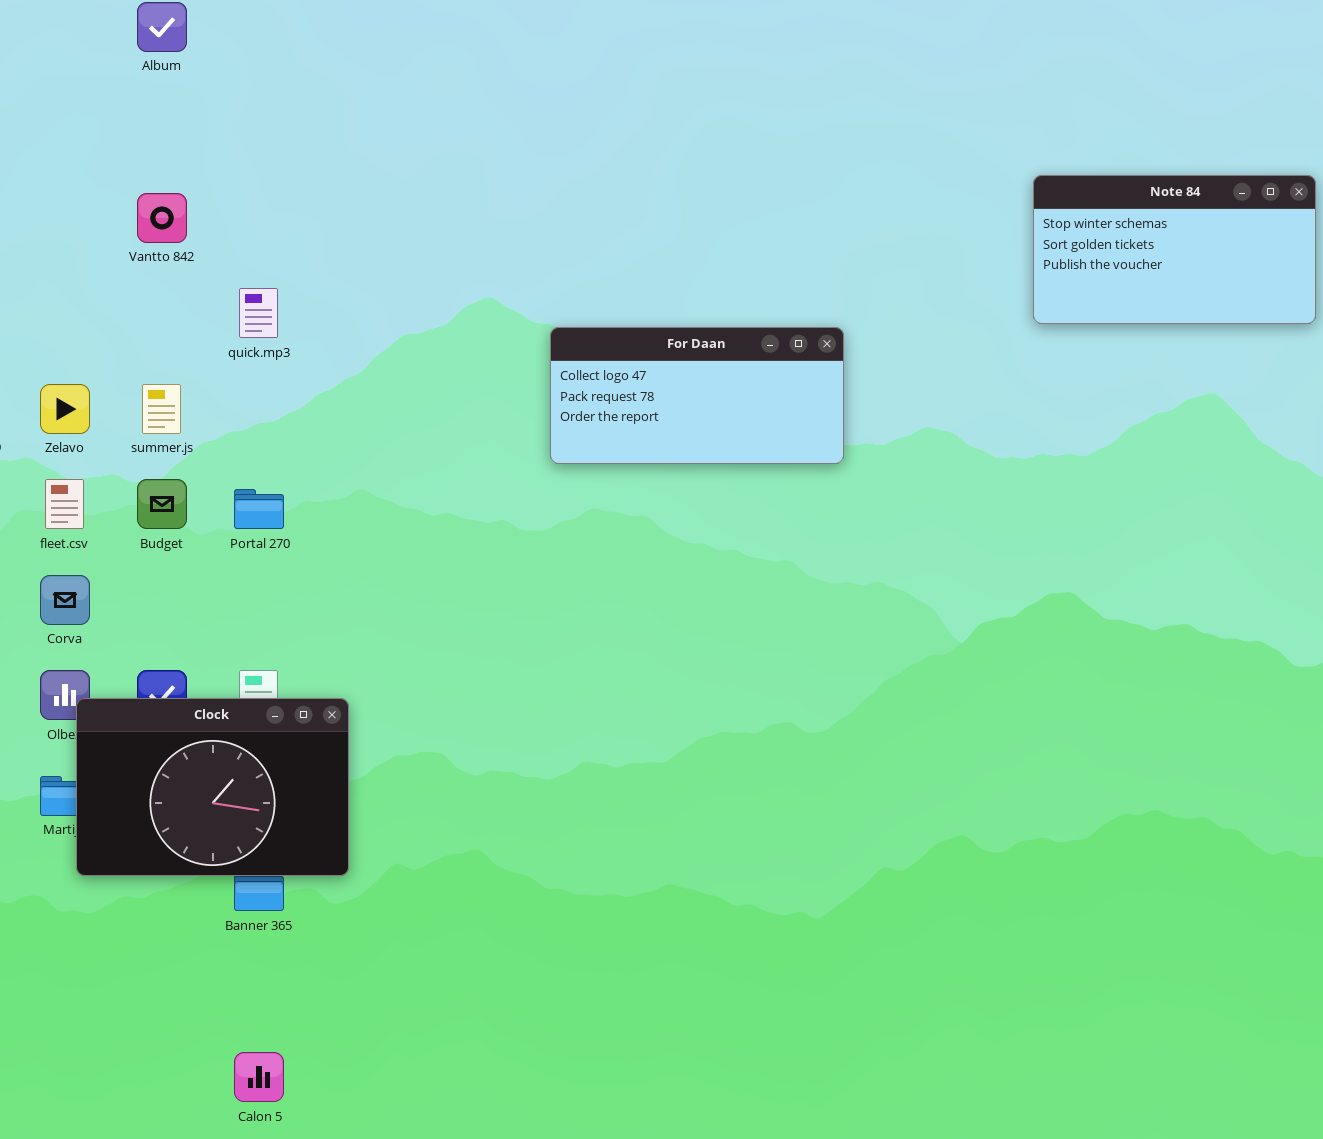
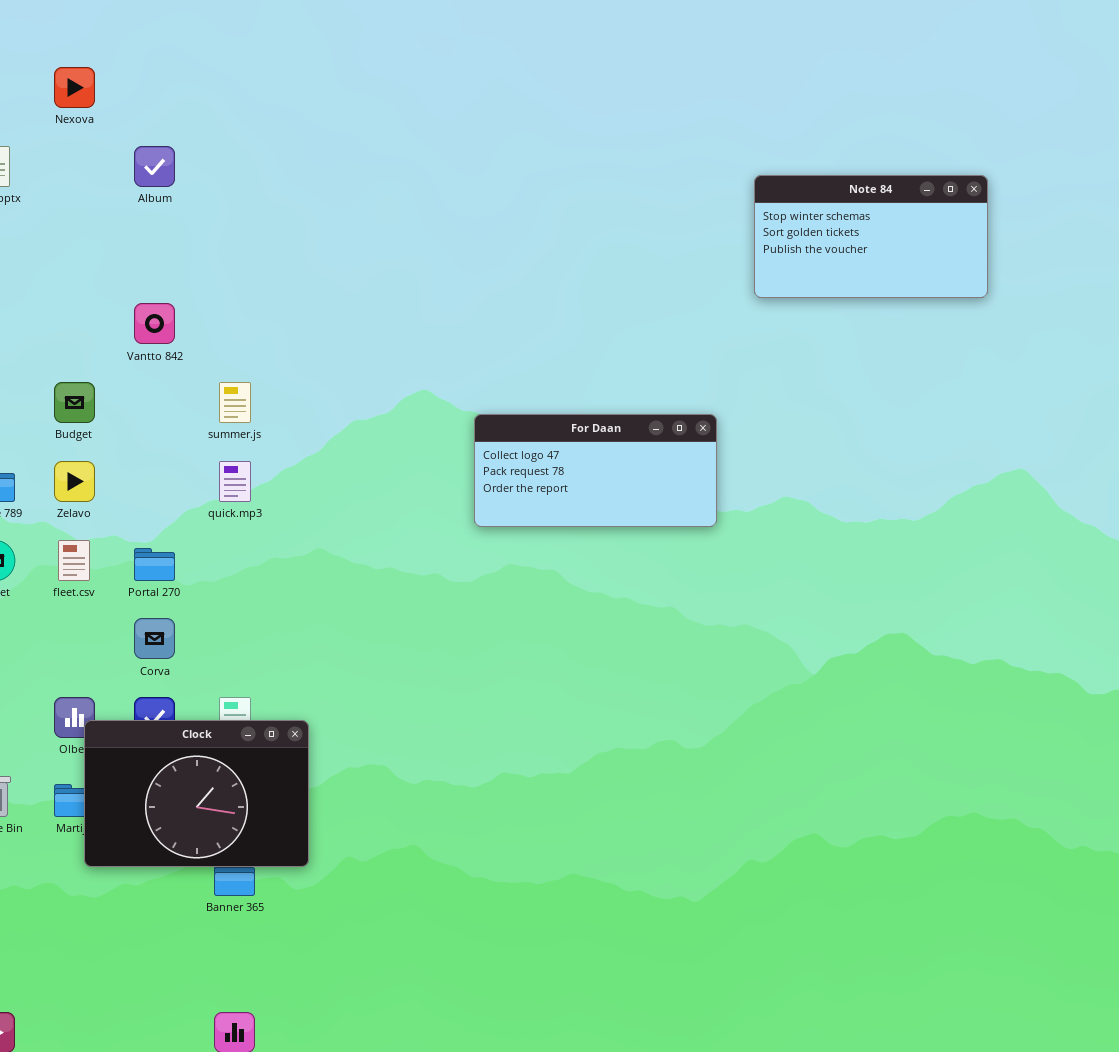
Note 84: [1033,175,1316,324] -> [754,175,988,298], moved
quick.mp3: [239,288,278,338] -> [219,461,251,502], moved
summer.js: [142,384,181,434] -> [219,382,251,423], moved
Budget: [137,479,187,529] -> [54,382,95,423], moved
Portal 270: [234,489,284,529] -> [134,548,175,581], moved
Corva: [40,575,90,625] -> [134,618,175,659], moved

